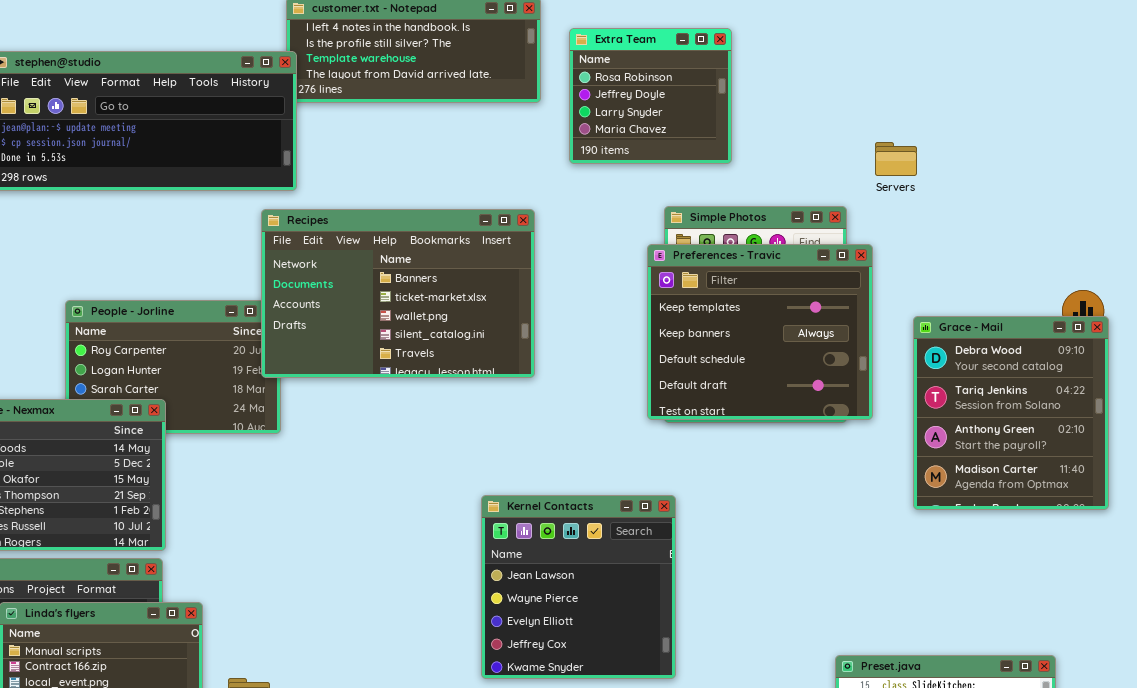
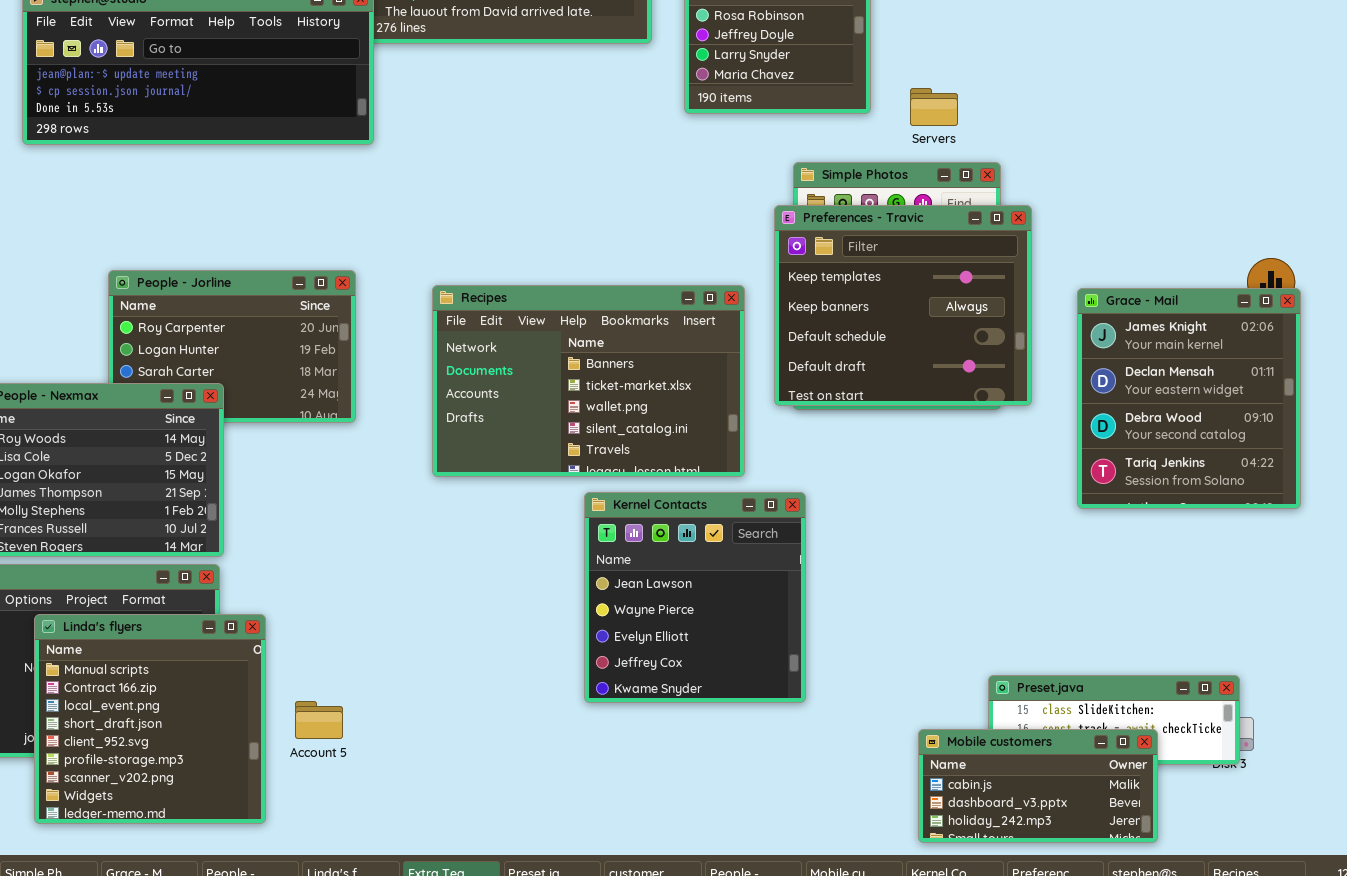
Servers: [875,142,917,176] -> [910,88,958,126], moved
Recipes: [261,209,535,378] -> [432,285,745,477], moved
Grace - Mail: [913,316,1109,510] -> [1077,288,1301,509], scrolled up 2 rows

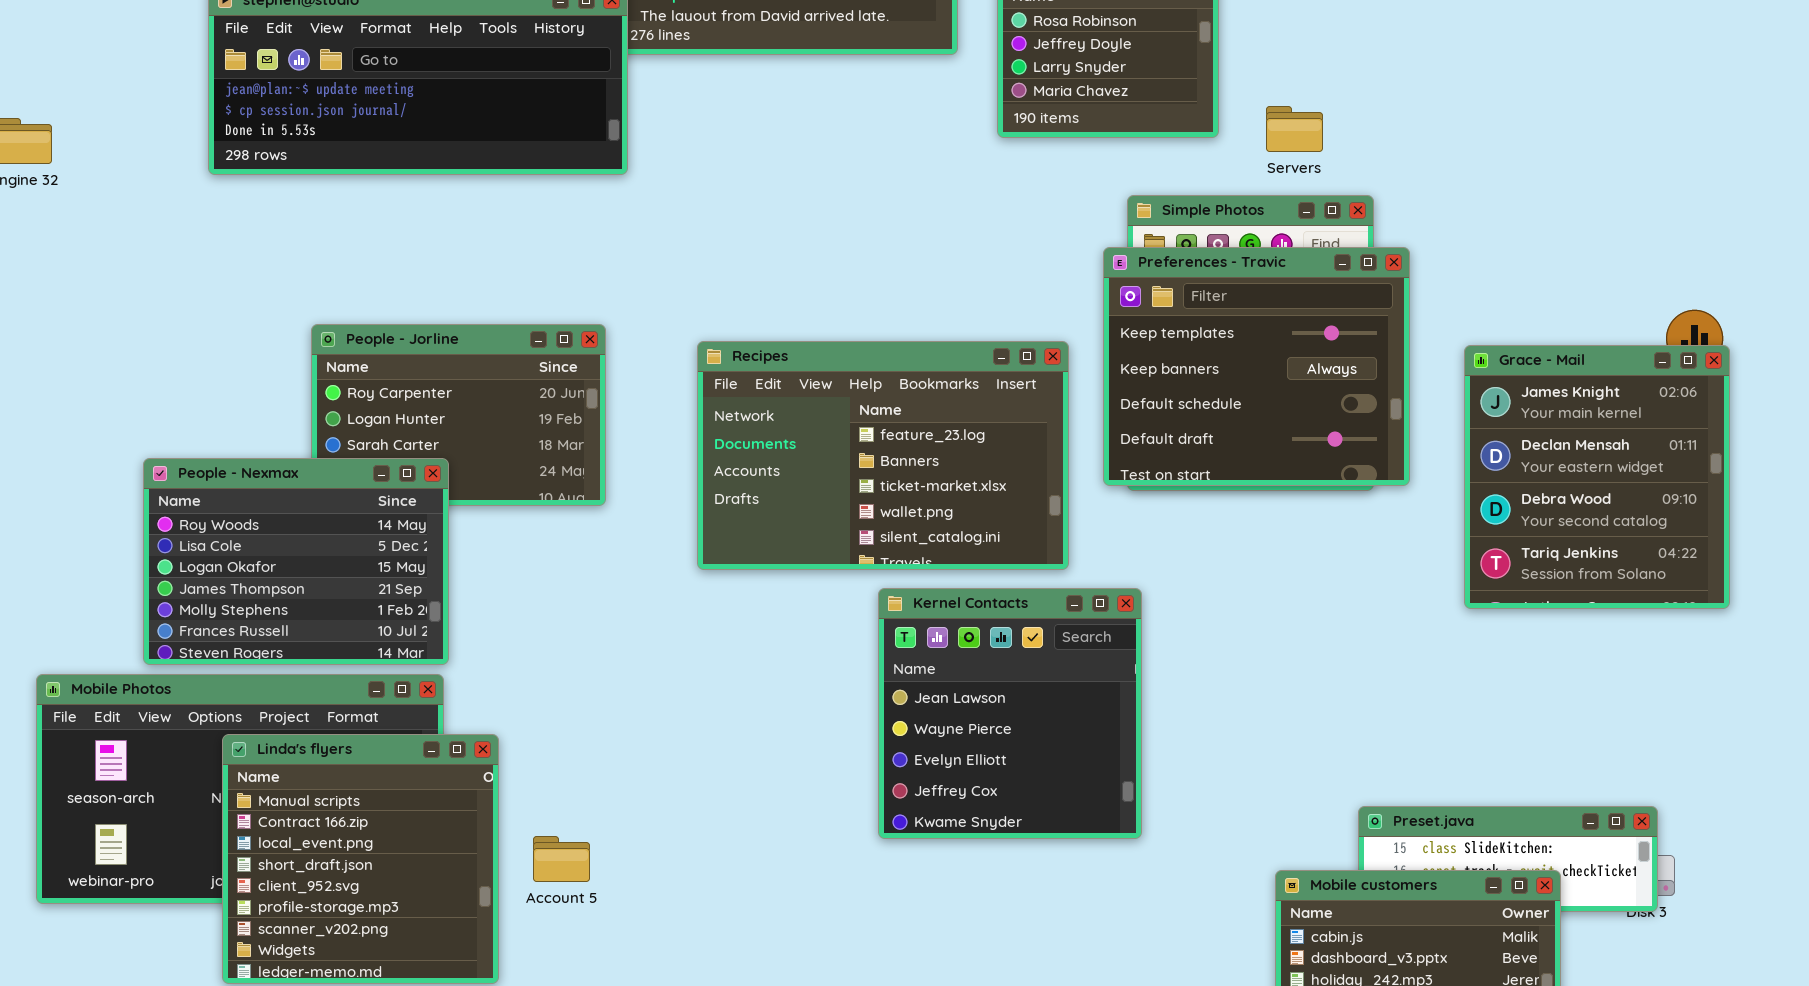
Recipes: [432,285,745,477] -> [697,341,1069,570], scrolled up 1 row

